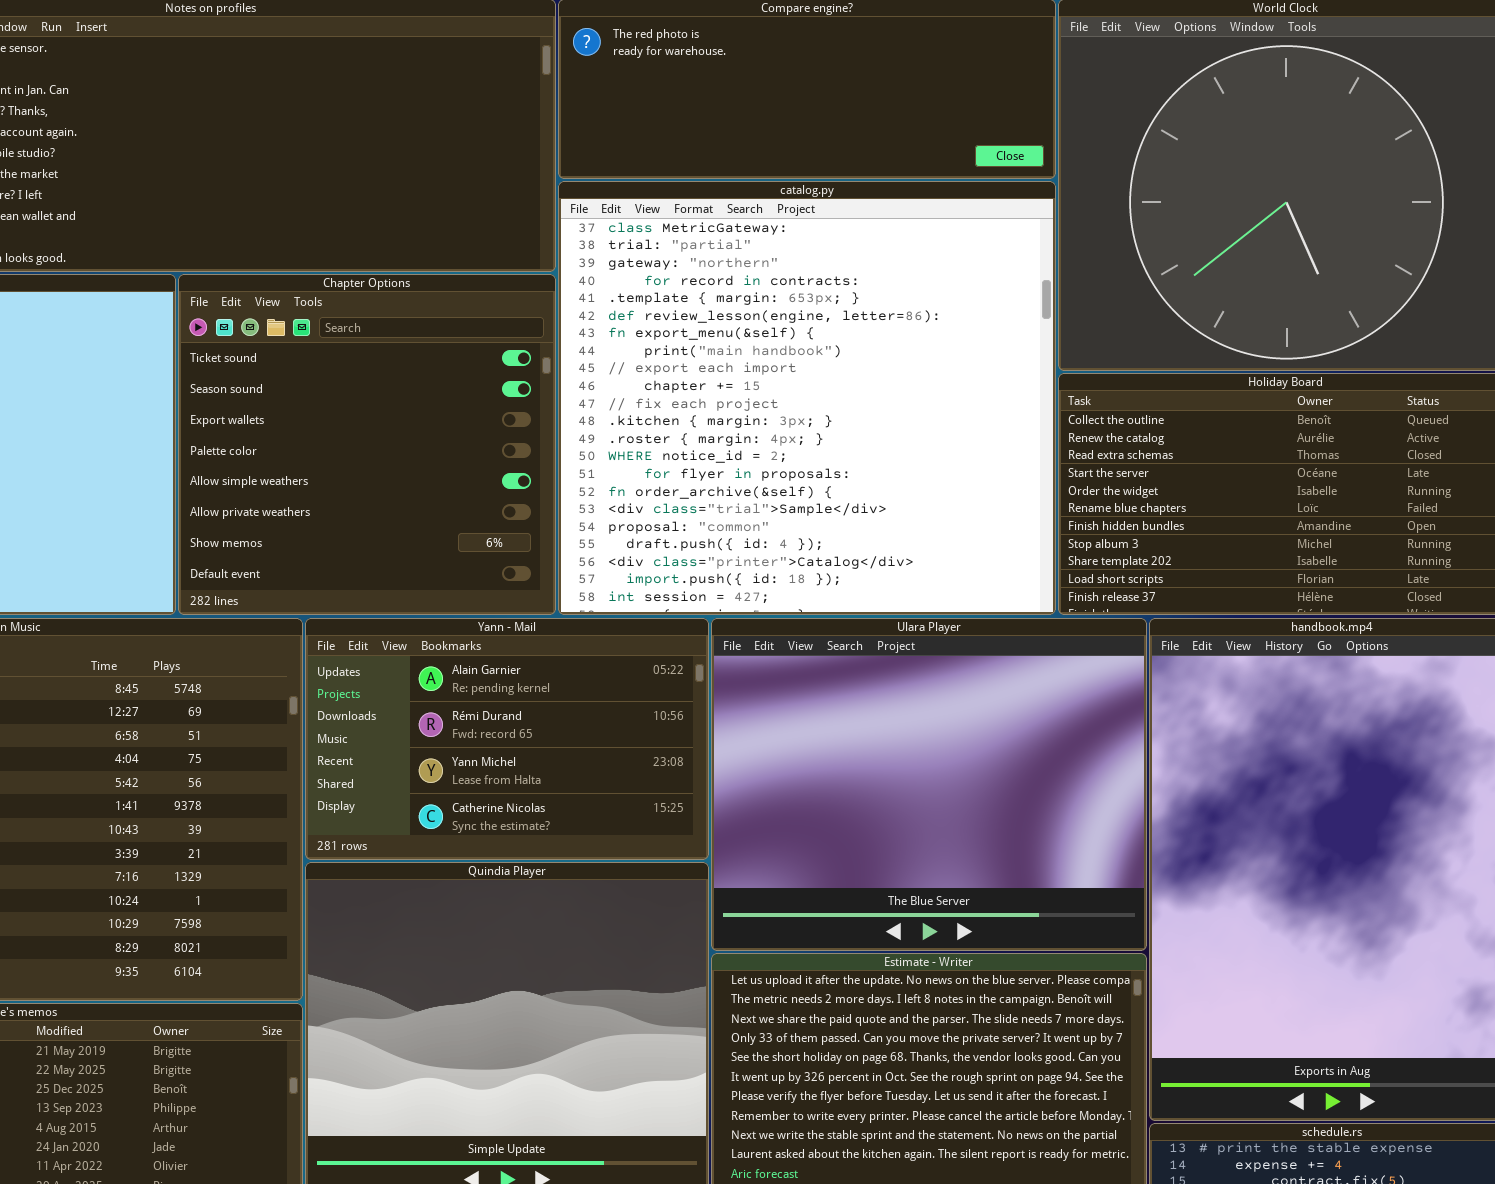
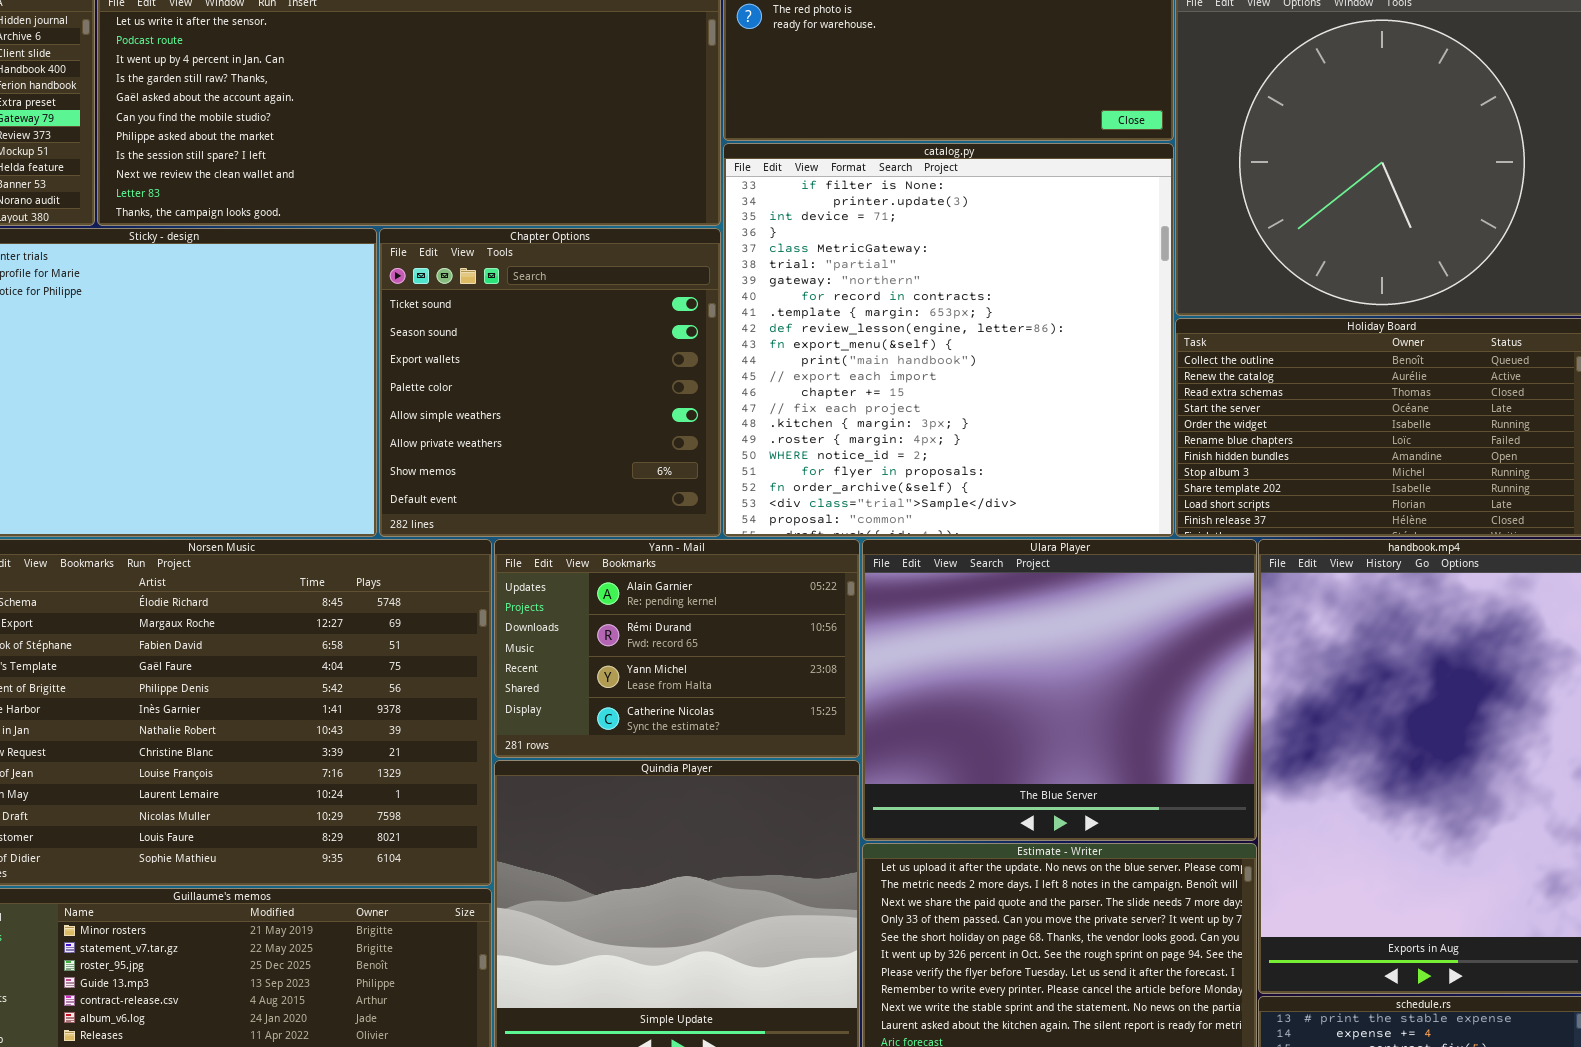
catalog.py: [558,181,1056,615] -> [723,143,1174,537], scrolled up 4 rows

